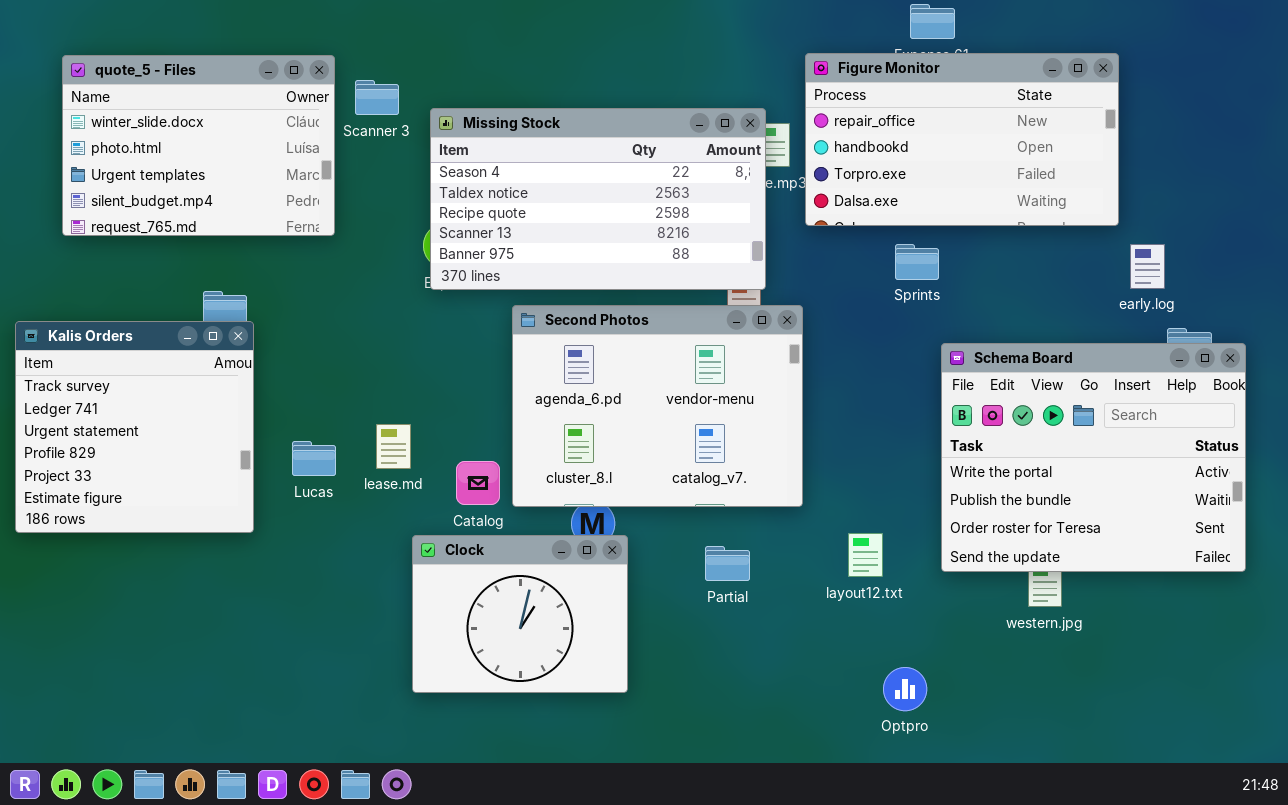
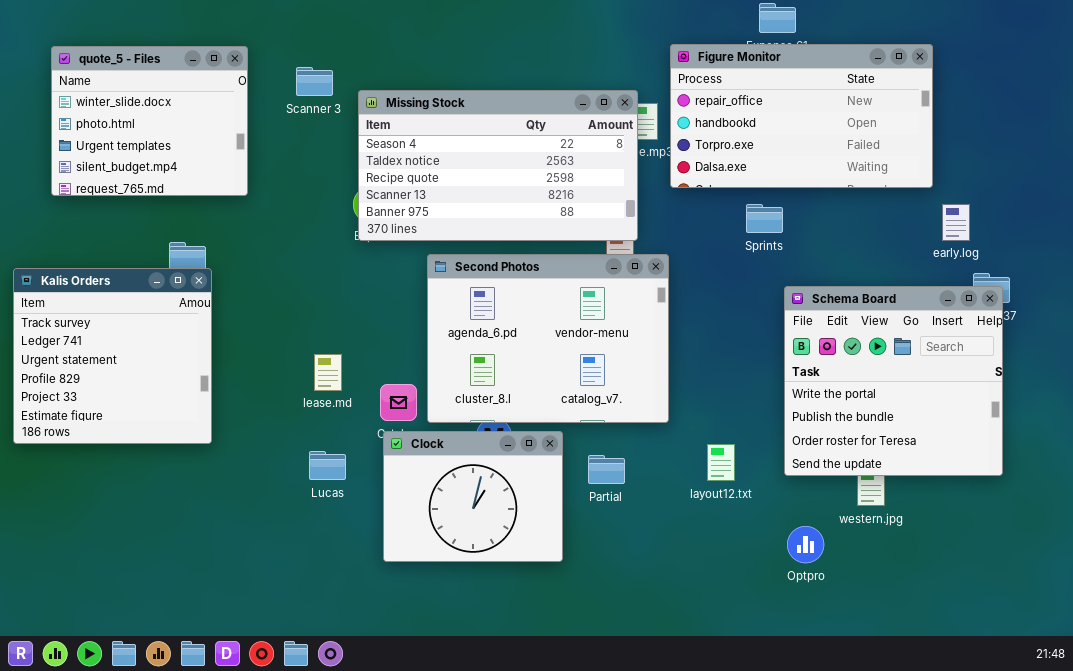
quote_5 - Files: [62,55,335,236] -> [51,46,248,196], resized
Schema Board: [941,343,1246,572] -> [784,286,1003,476], resized
Lucas: [292,441,336,476] -> [309,451,346,480], moved
Clock: [412,535,628,693] -> [383,431,563,562], moved
Optpro: [883,667,927,711] -> [787,526,824,563], moved

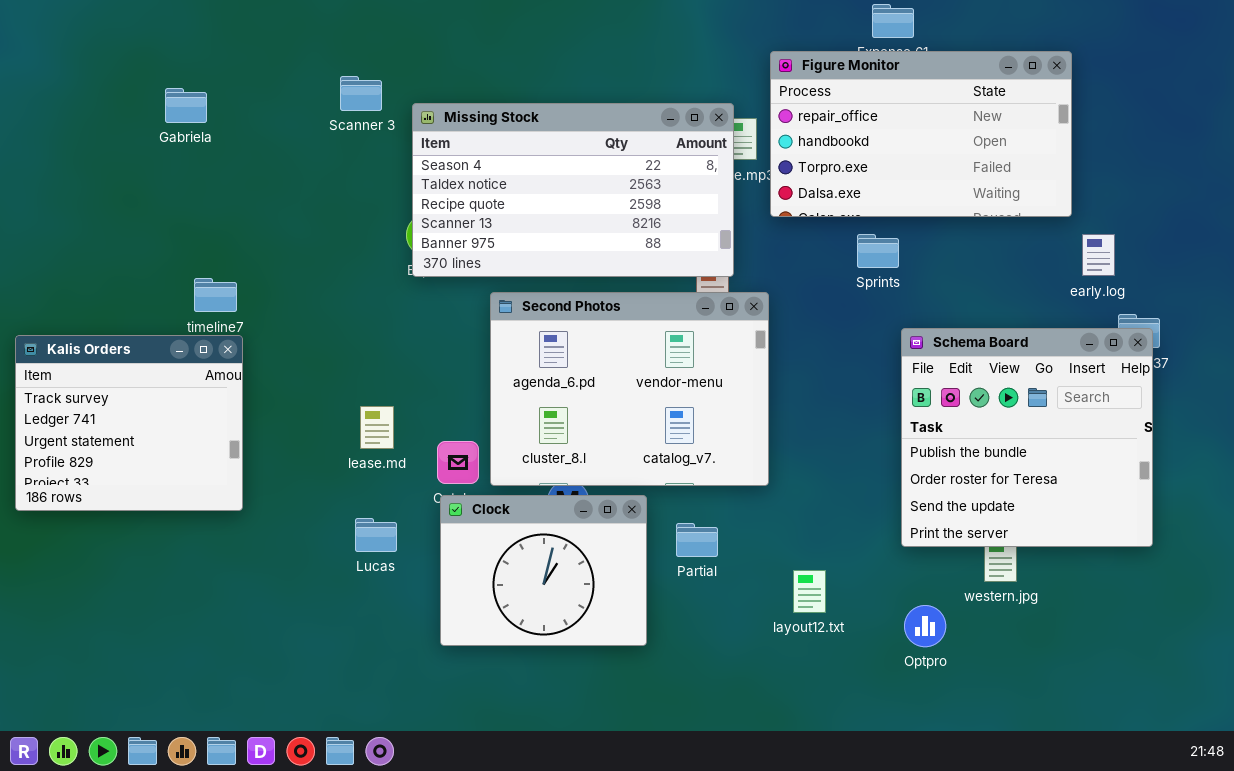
quote_5 - Files: [51,46,248,196] -> none, closed
Kalis Orders: [13,268,212,444] -> [15,335,243,511], resized
Schema Board: [784,286,1003,476] -> [901,328,1153,547], scrolled down 1 row
layout12.txt: [707,444,735,481] -> [793,570,826,613], moved

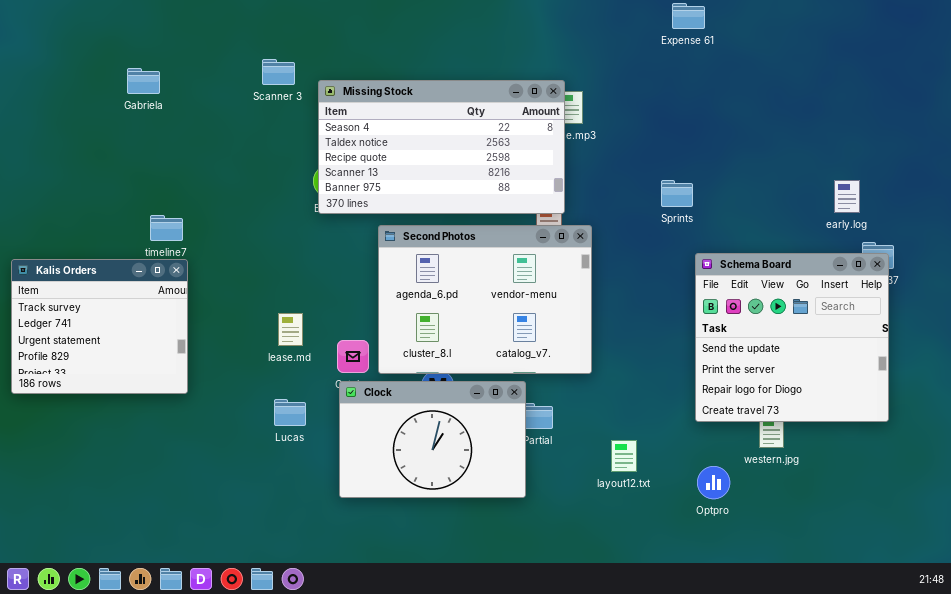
Figure Monitor: [770,51,1072,217] -> none, closed
Schema Board: [901,328,1153,547] -> [695,253,889,422], scrolled down 2 rows
Clock: [440,495,647,646] -> [339,381,526,498], resized

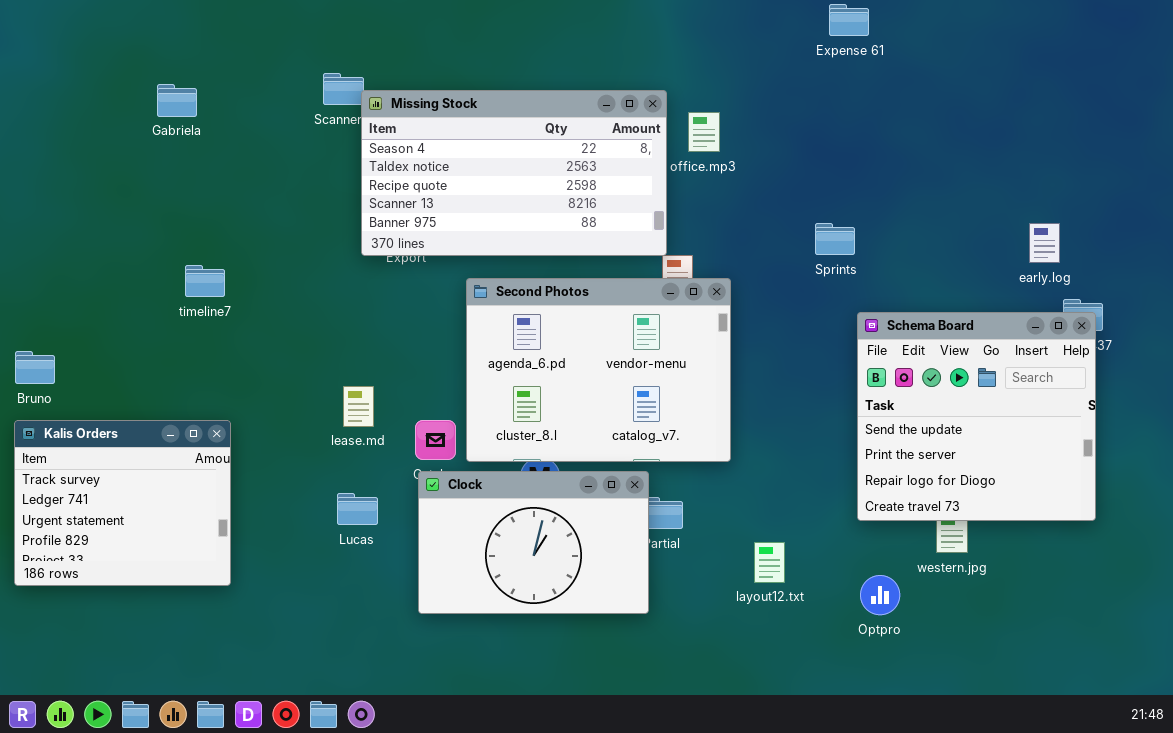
Missing Stock: [318,80,565,214] -> [361,90,667,256], moved
Kalis Orders: [11,259,188,394] -> [14,420,231,586], moved

